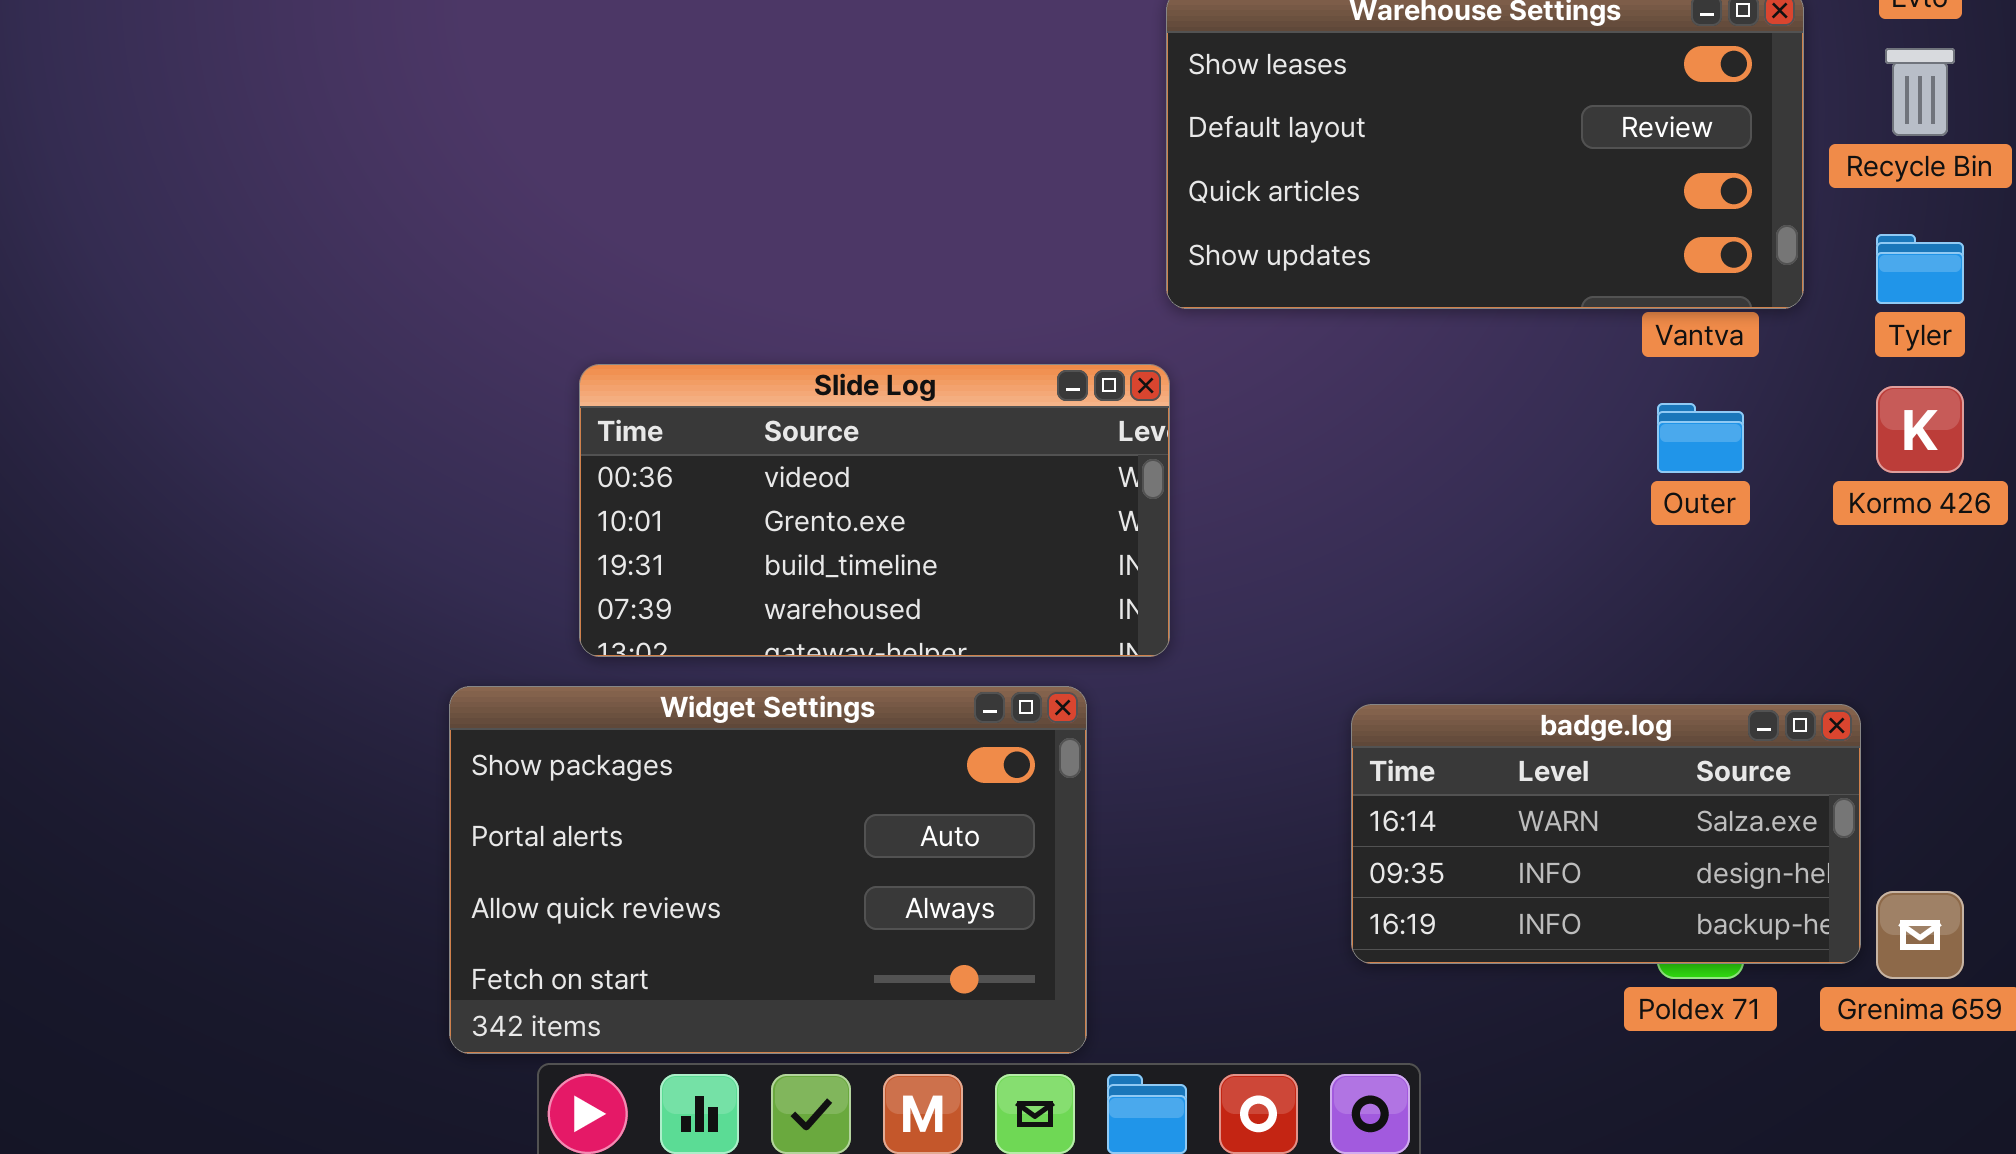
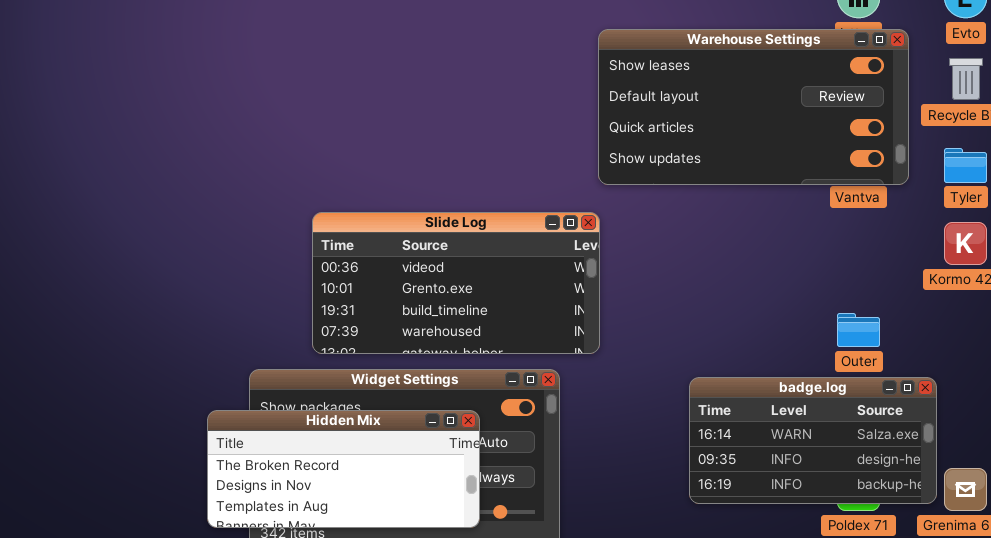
Outer: [1657,403,1744,473] -> [837,313,880,347], moved
Hidden Mix: none -> [207,410,480,528], opened

